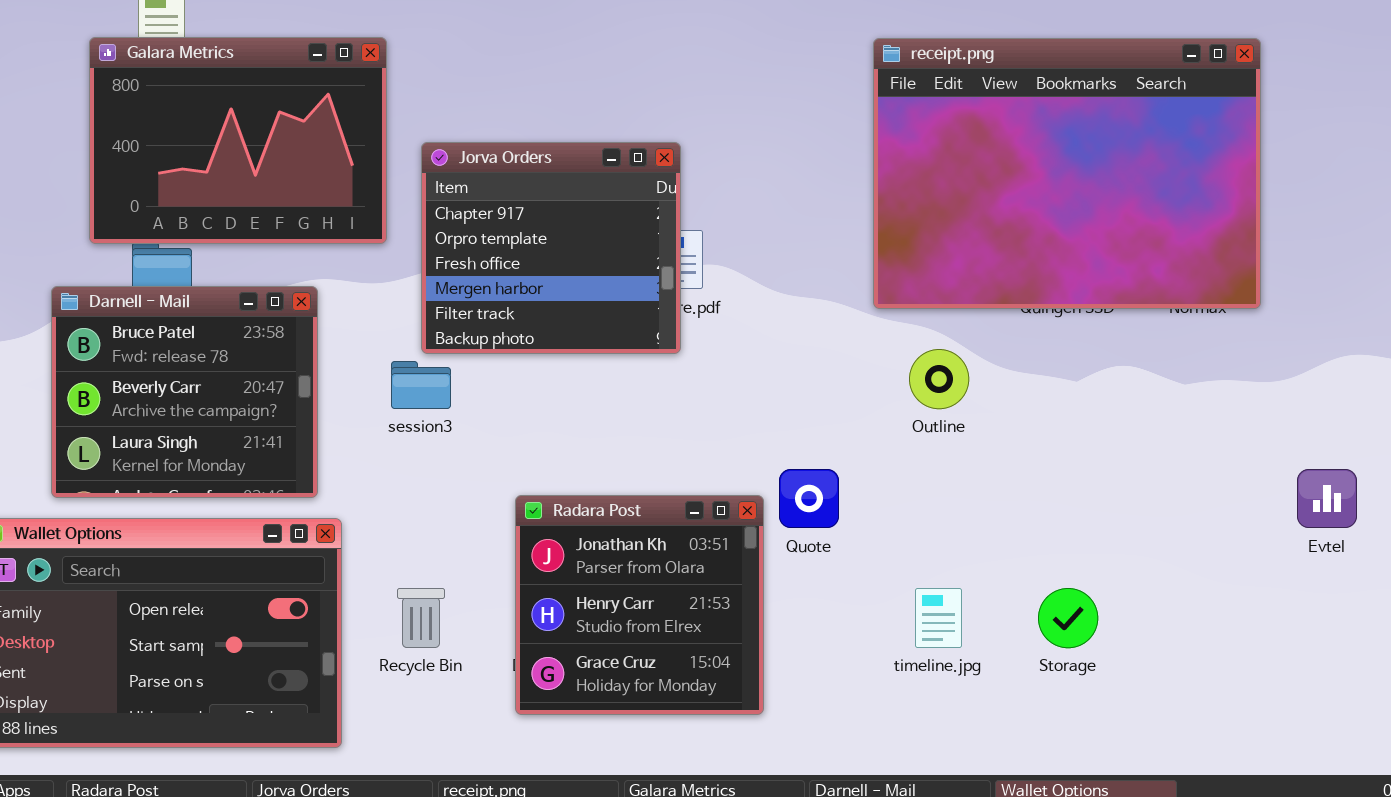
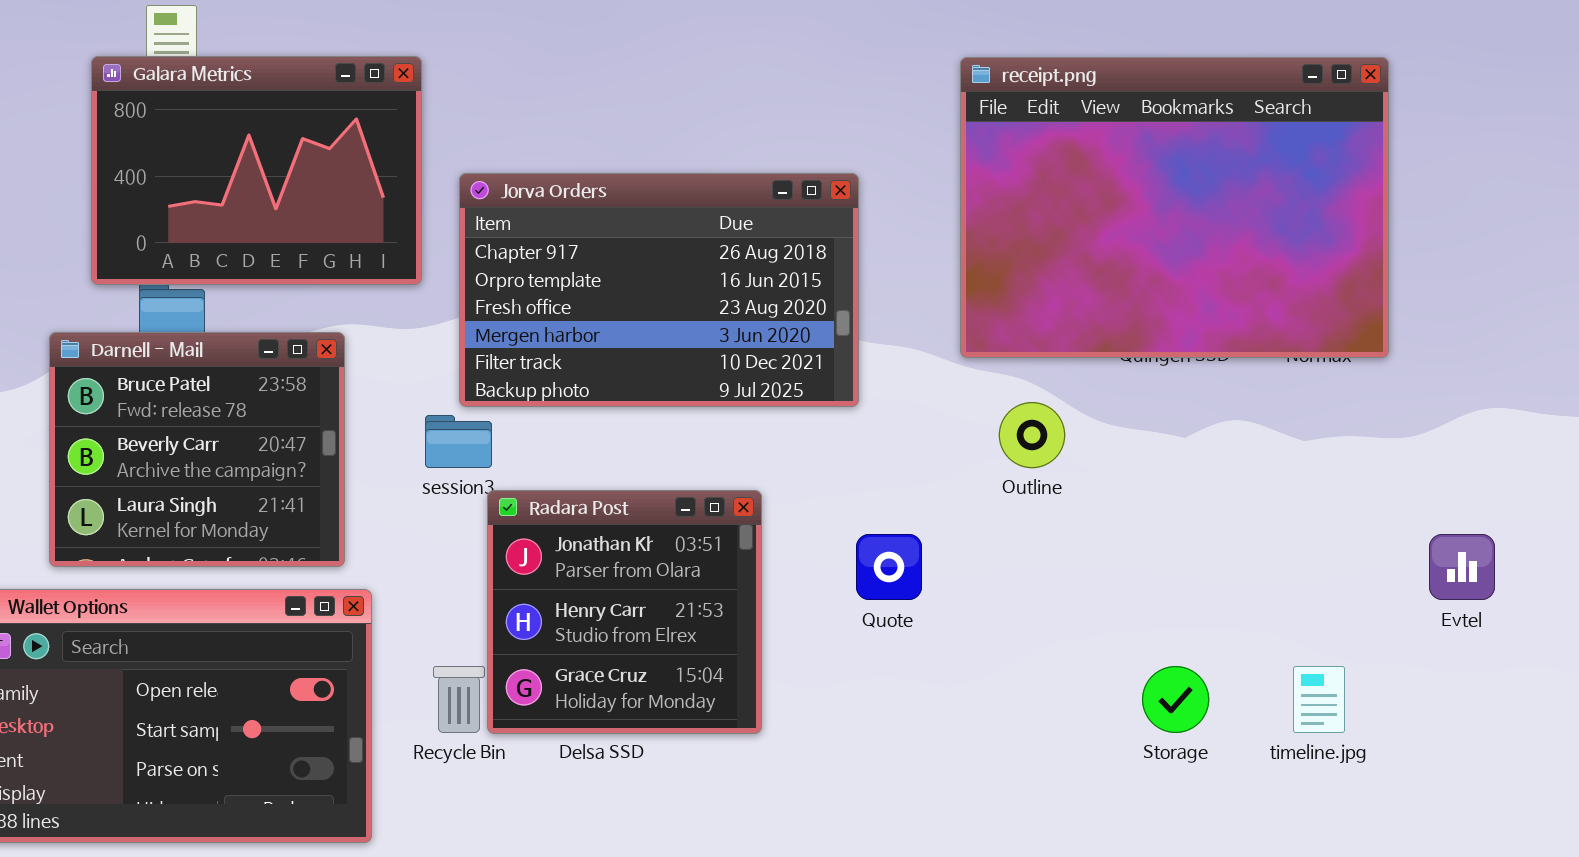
Jorva Orders: [421,142,681,354] -> [459,173,859,407], resized
Radara Post: [515,495,764,715] -> [487,490,762,734], moved
timeline.jpg: [915,588,962,648] -> [1293,666,1345,733], moved

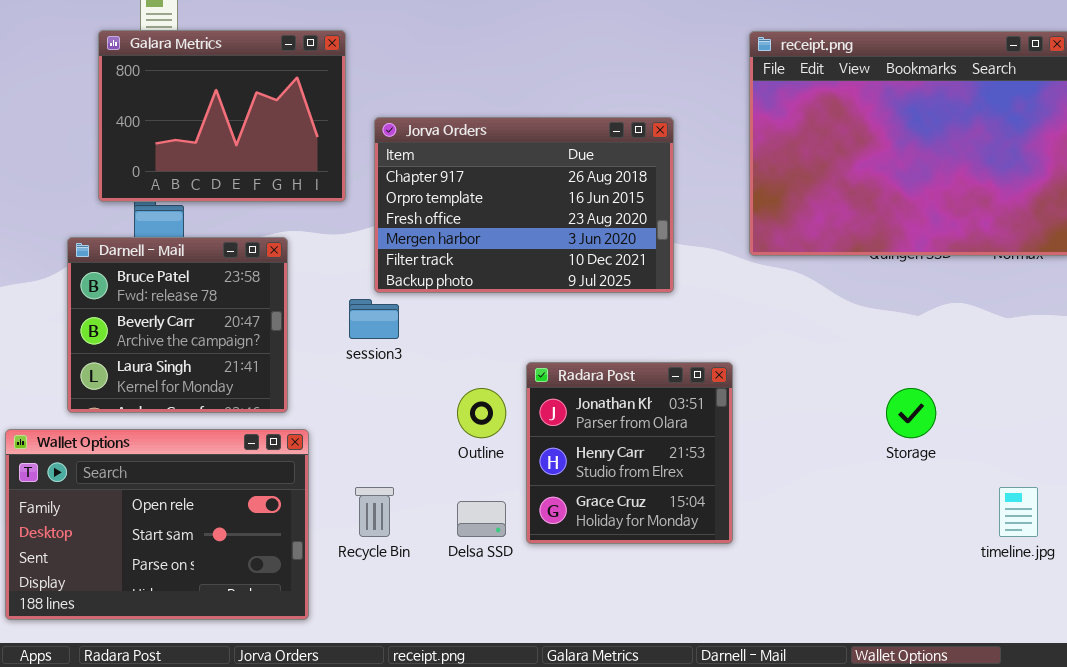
Outline: [999,402,1065,468] -> [457,388,506,438], moved
Radara Post: [487,490,762,734] -> [526,362,733,544], moved
Storage: [1142,666,1209,733] -> [886,388,936,438], moved

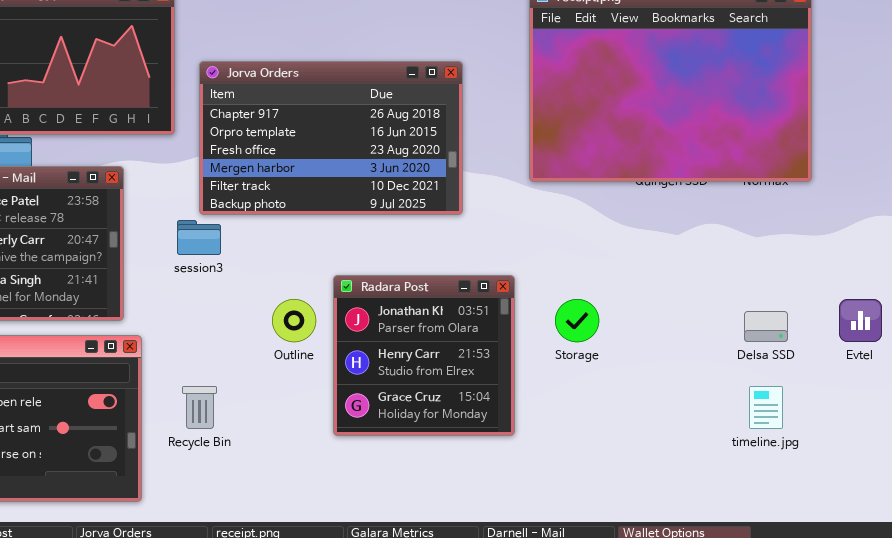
Storage: [886,388,936,438] -> [555,299,599,342], moved
Delsa SSD: [457,501,506,537] -> [744,311,788,342], moved

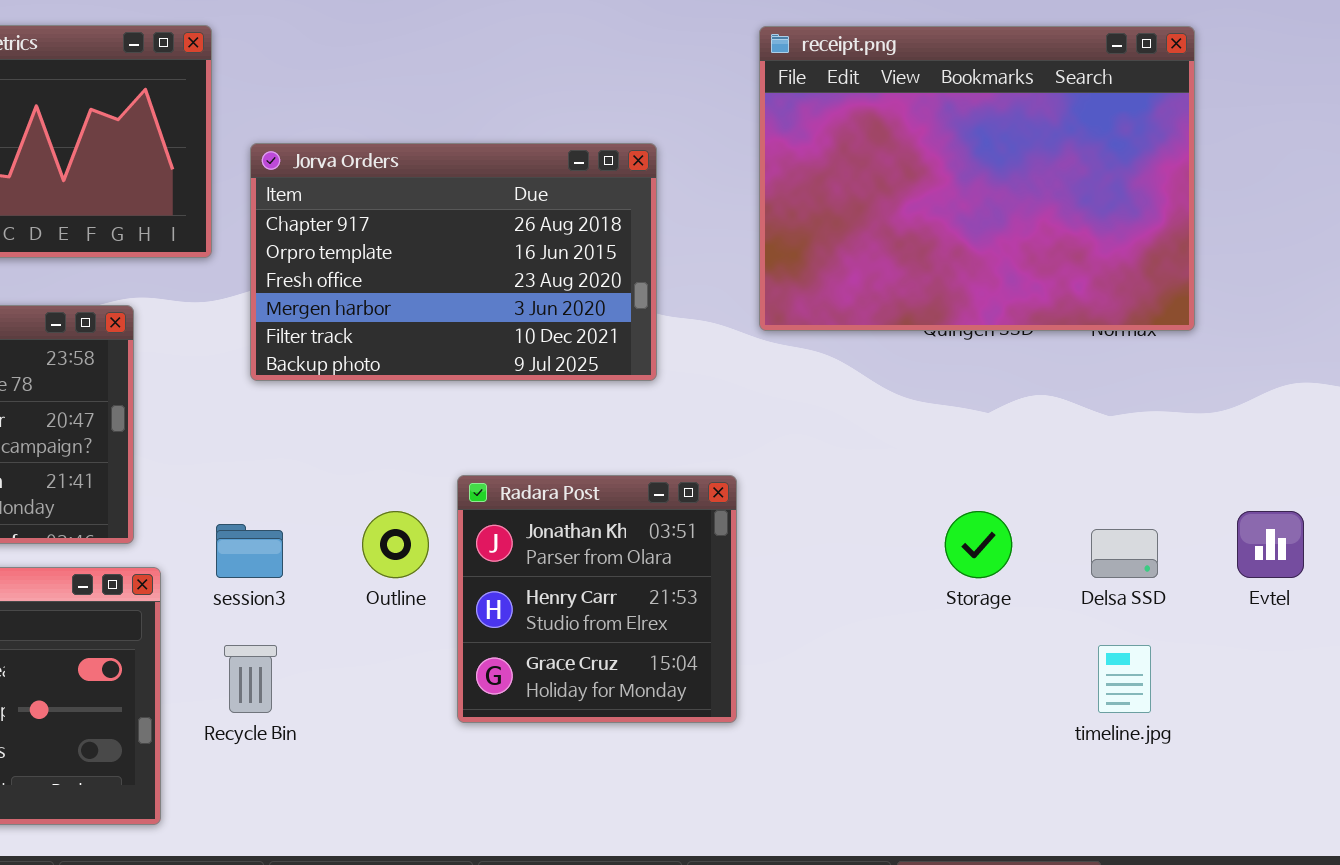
session3: [177,220,221,255] -> [216,524,283,578], moved
Storage: [555,299,599,342] -> [945,511,1012,578], moved

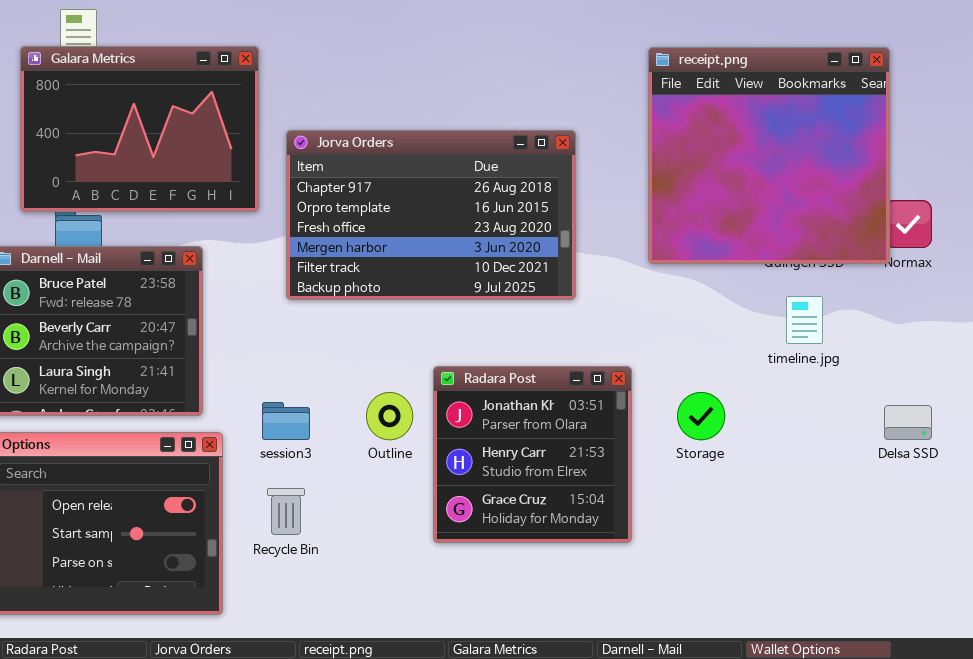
receipt.png: [759,26,1195,331] -> [648,47,890,264], resized
Storage: [945,511,1012,578] -> [677,392,725,440], moved
timeline.jpg: [1098,645,1151,713] -> [786,296,823,344], moved

